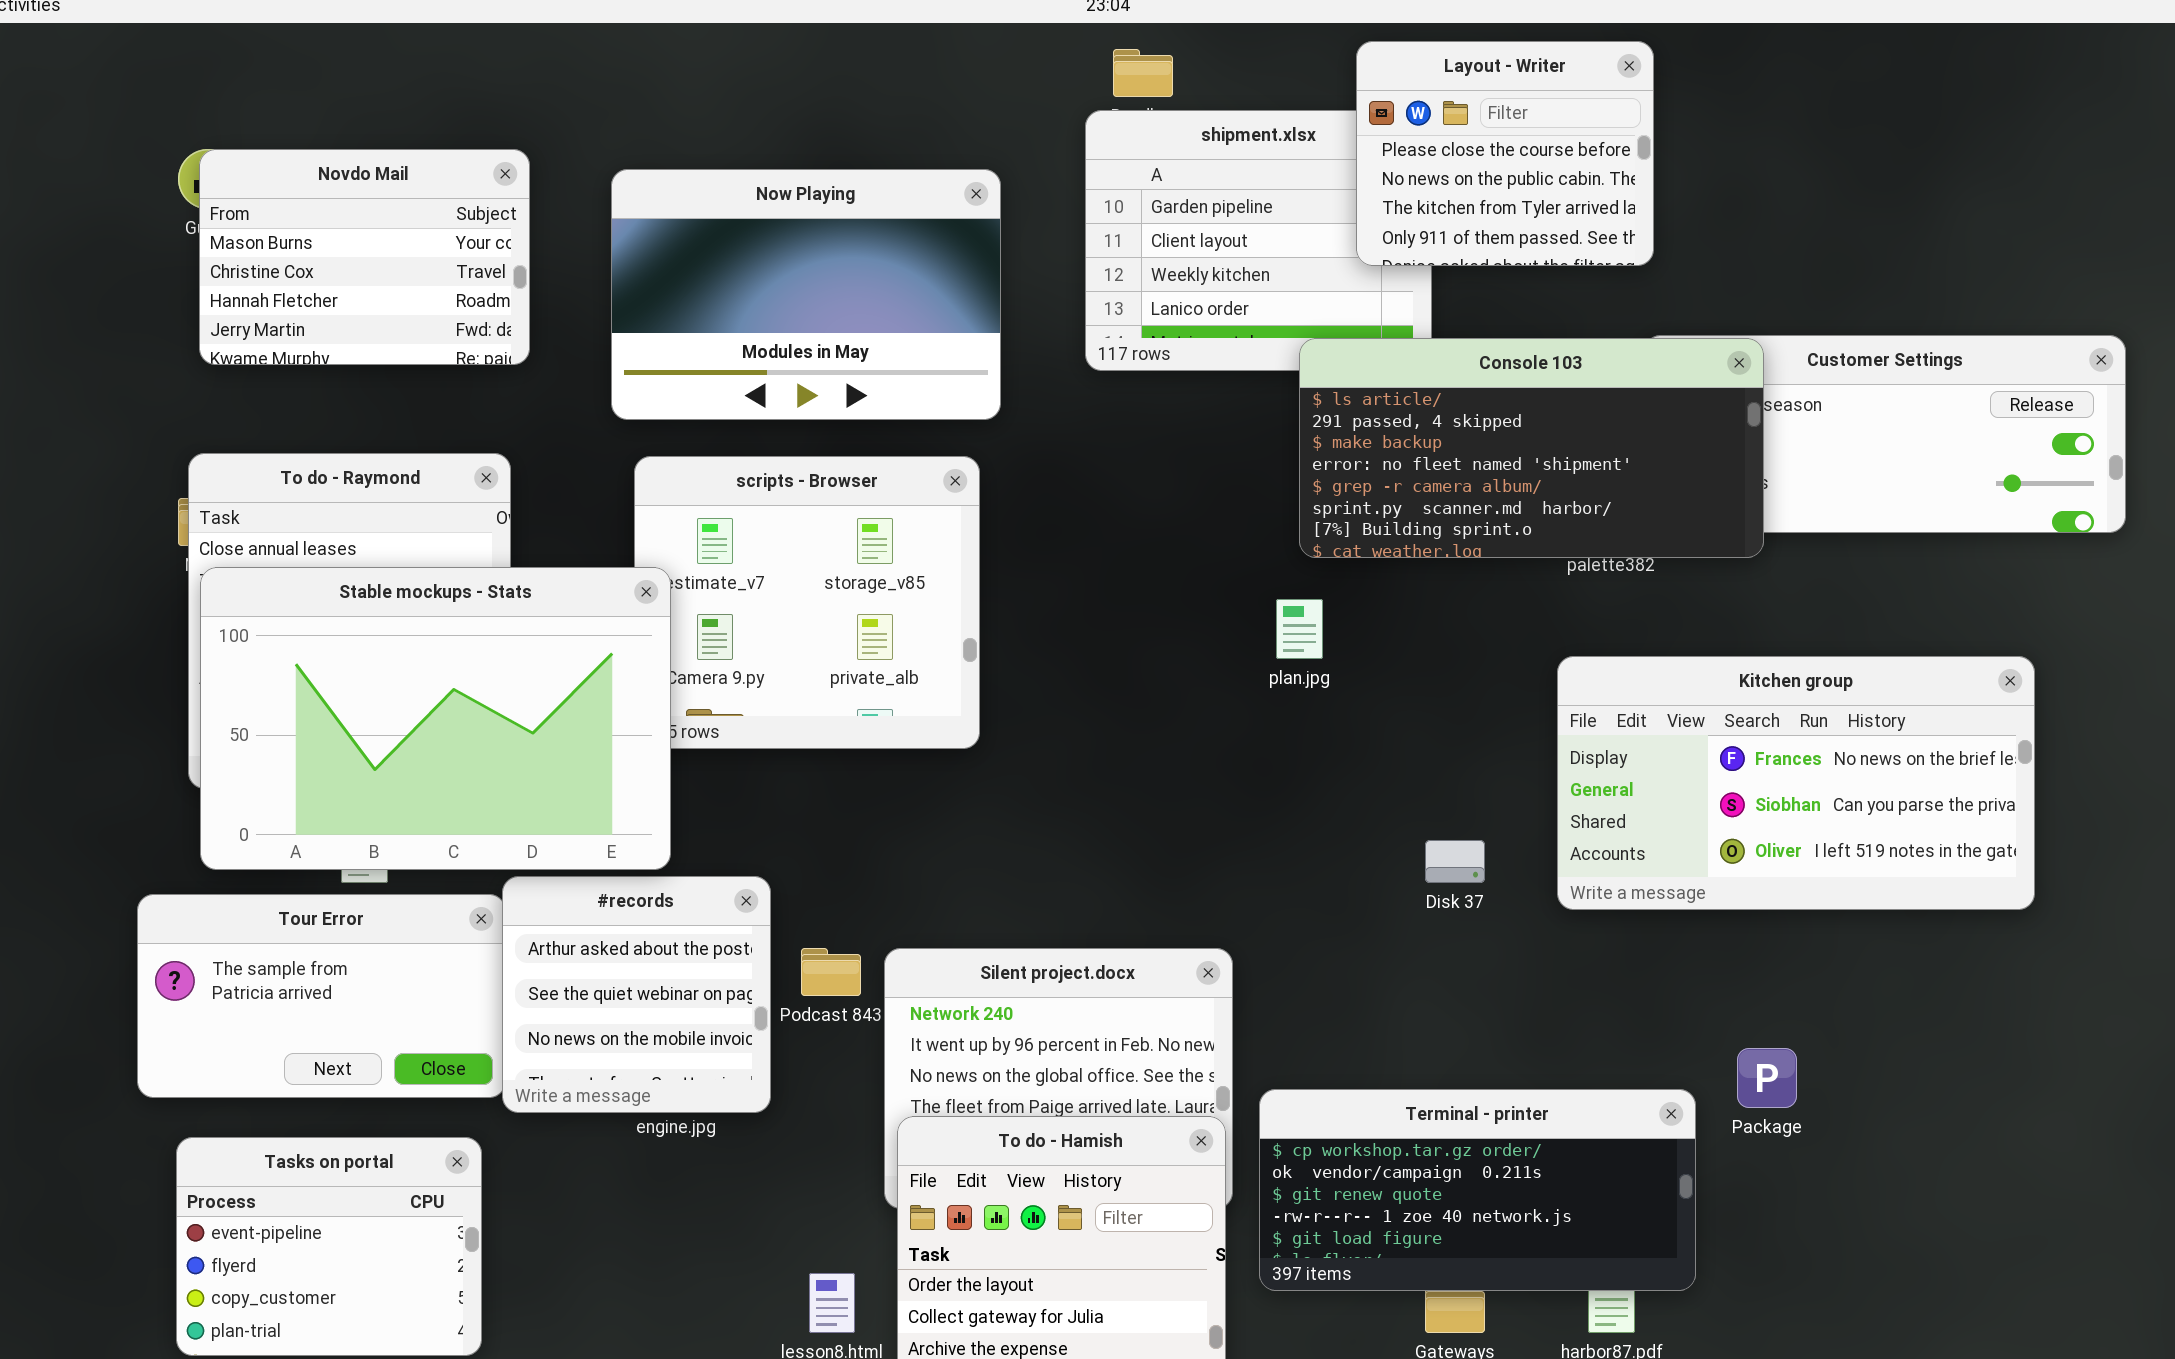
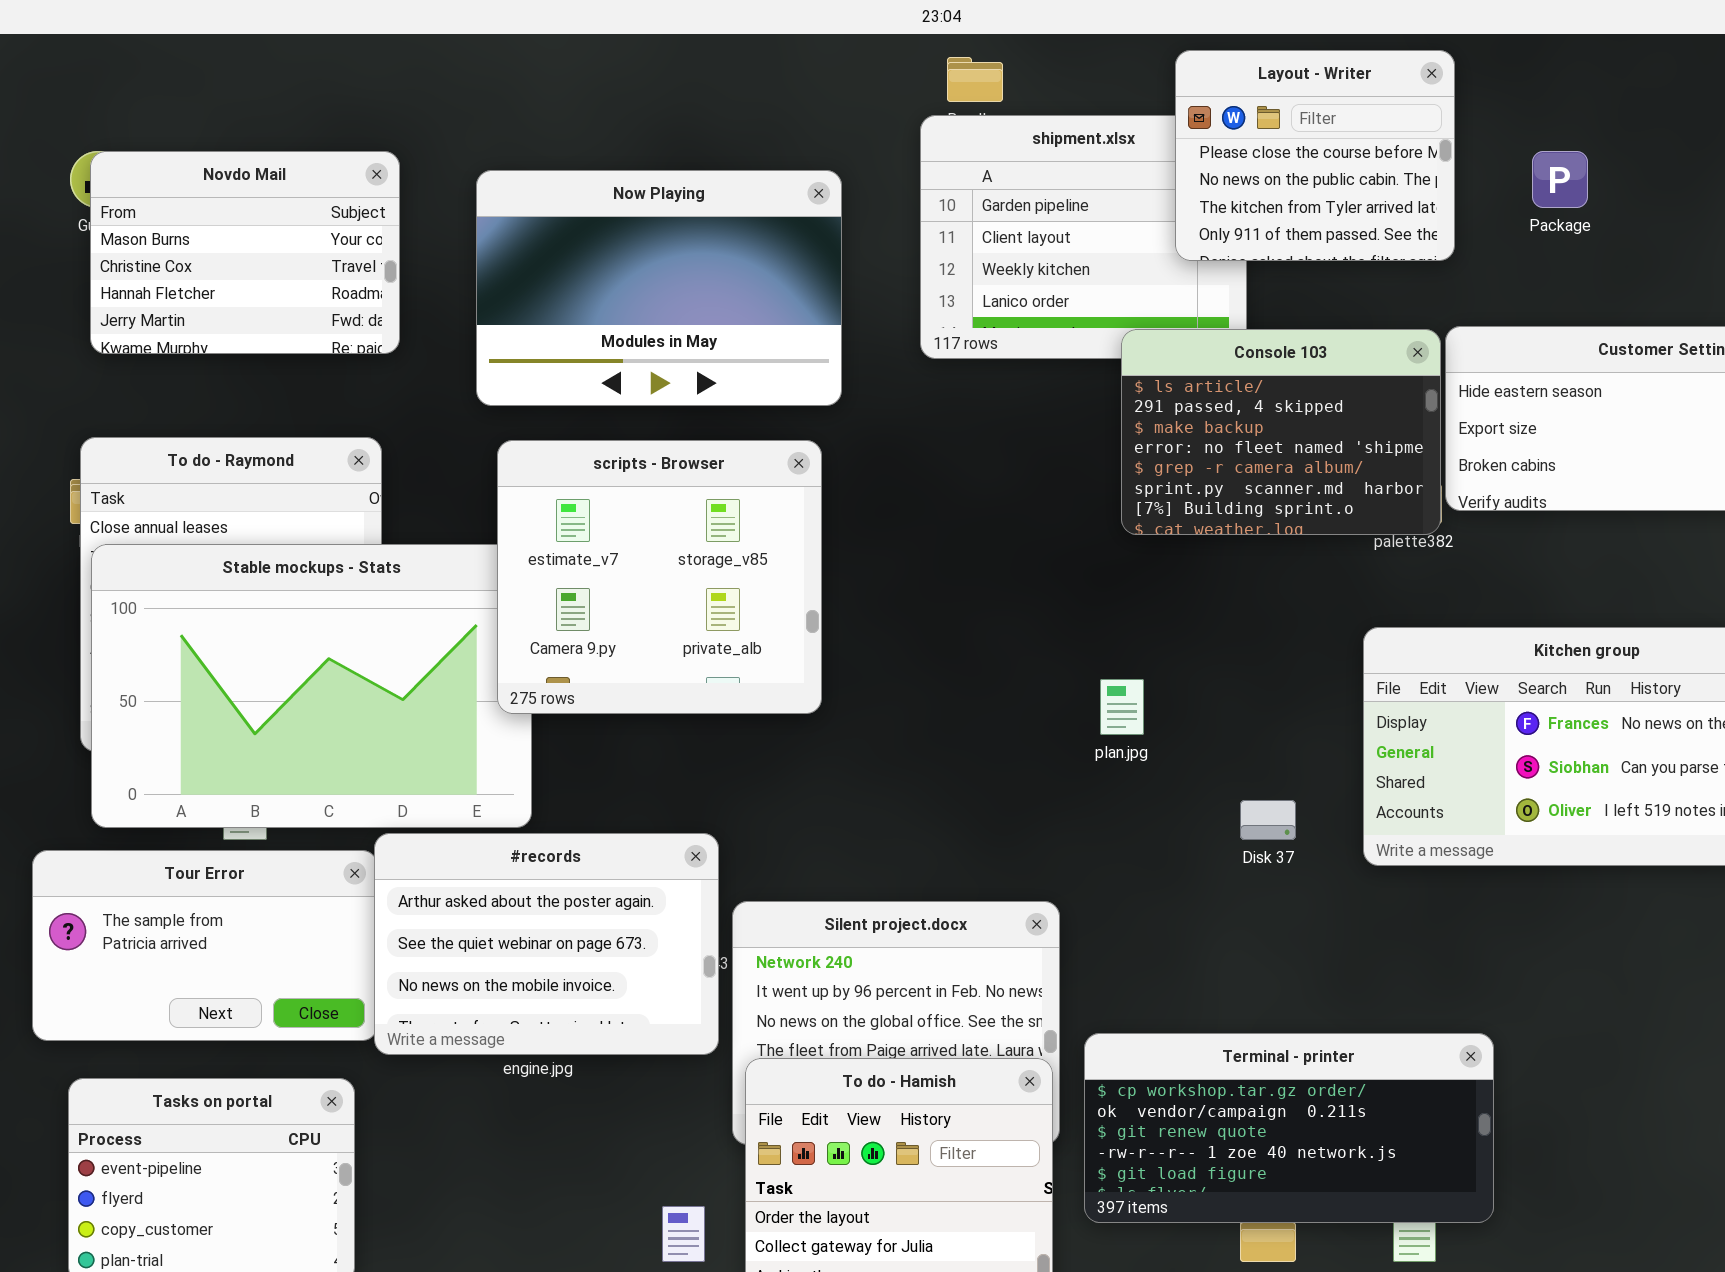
Console 103: [1299,338,1764,558] -> [1121,329,1441,535], resized
scripts - Browser: [634,456,980,749] -> [497,440,822,714], raised
plan.jpg: [1276,599,1323,659] -> [1100,679,1144,735], moved
#records: [502,876,771,1113] -> [374,833,719,1055], resized
Package: [1737,1048,1797,1108] -> [1532,151,1588,208], moved

